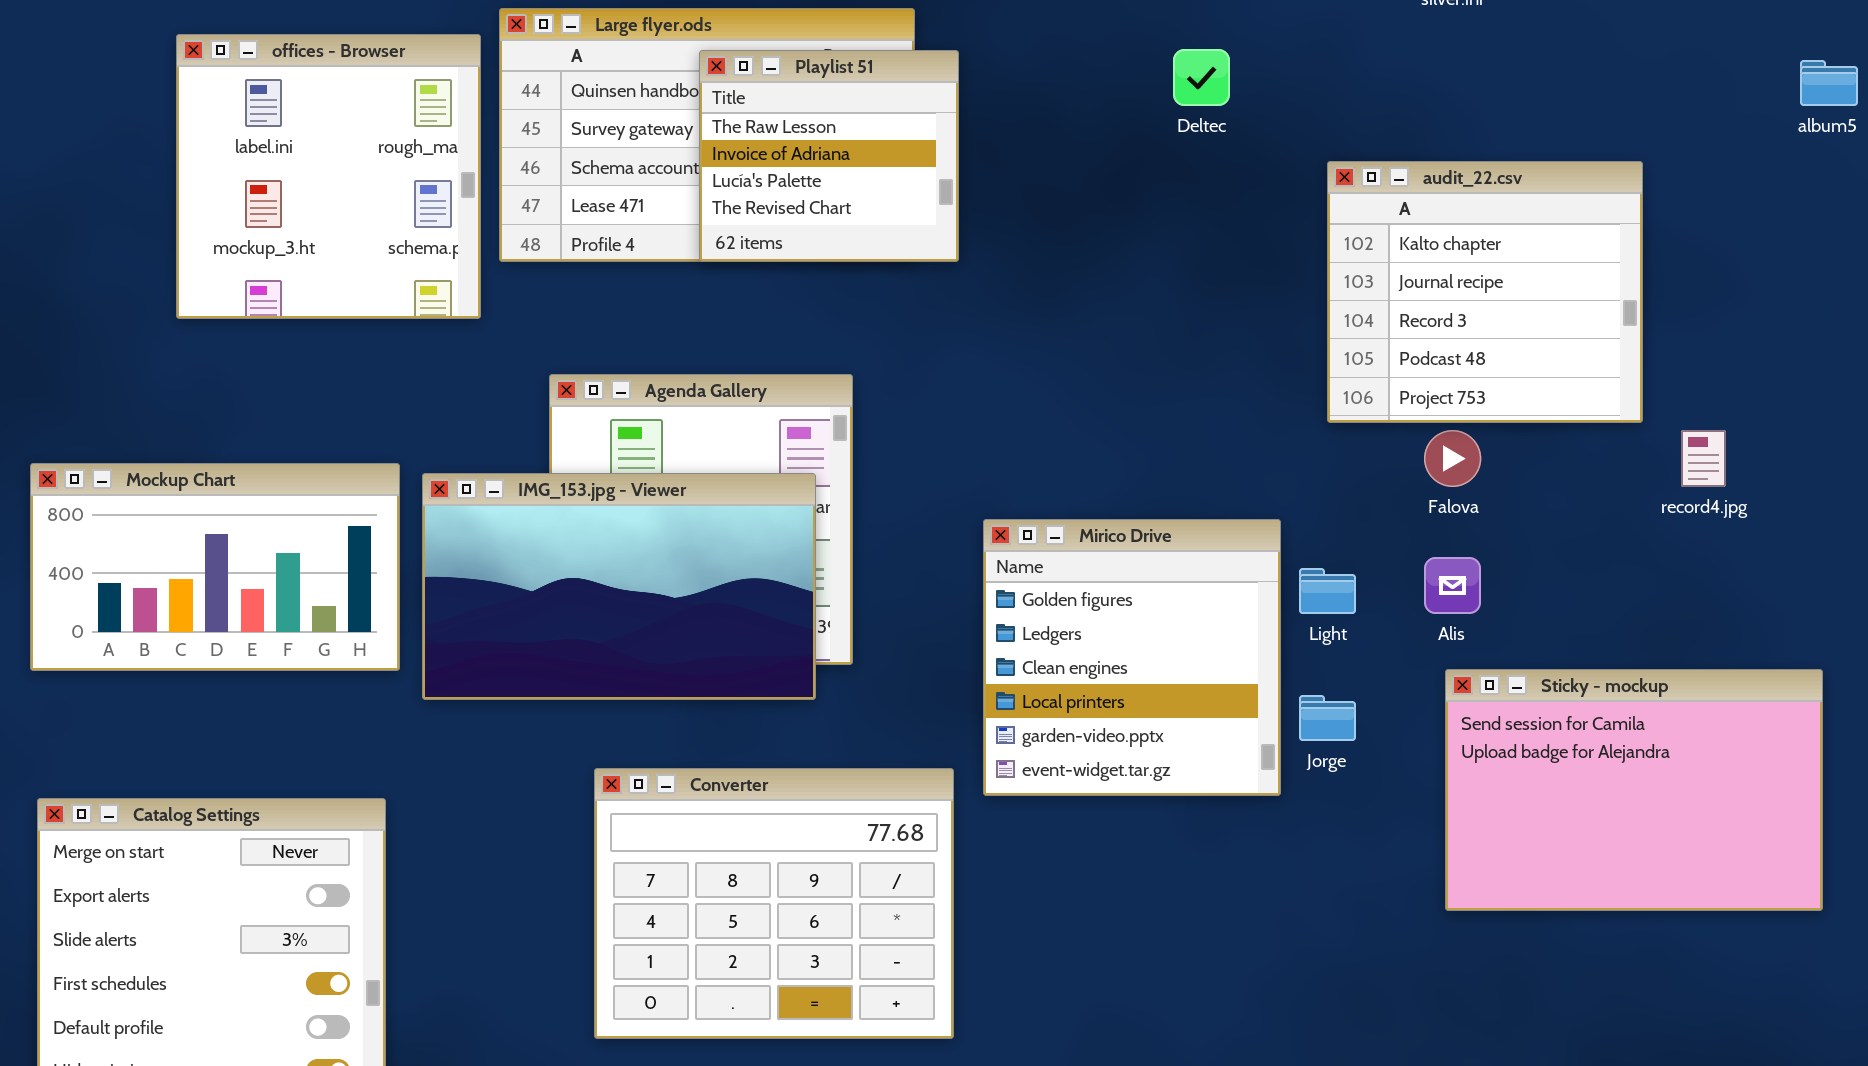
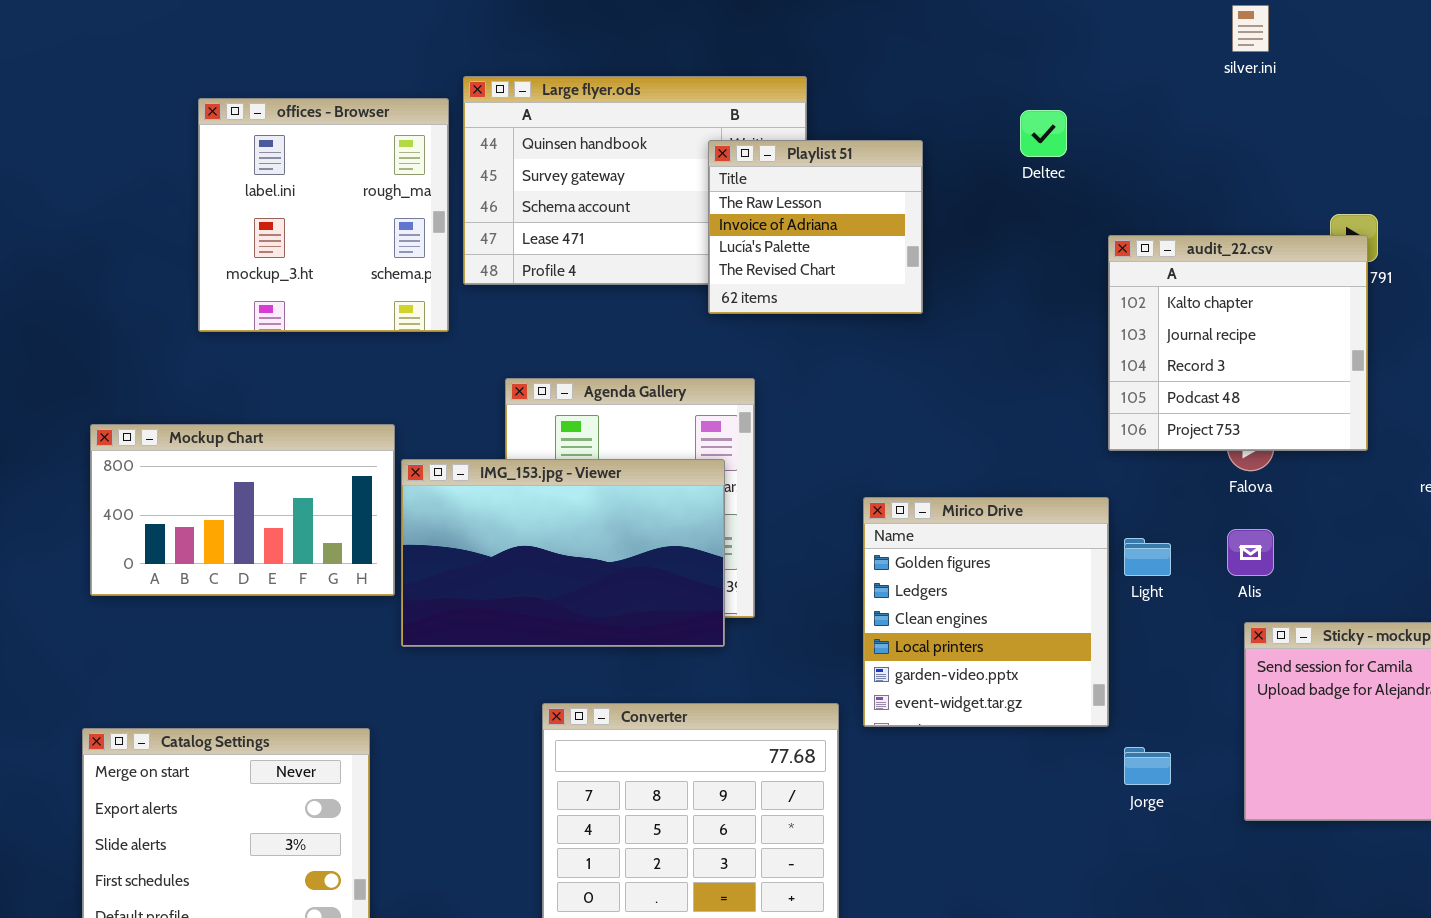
Playlist 51: [699,50,959,262] -> [708,140,923,314], moved
audit_22.csv: [1327,161,1643,423] -> [1108,235,1368,451], moved
Mockup Chart: [30,463,400,671] -> [90,424,395,596], moved
Jorge: [1299,695,1356,741] -> [1124,747,1171,785], moved

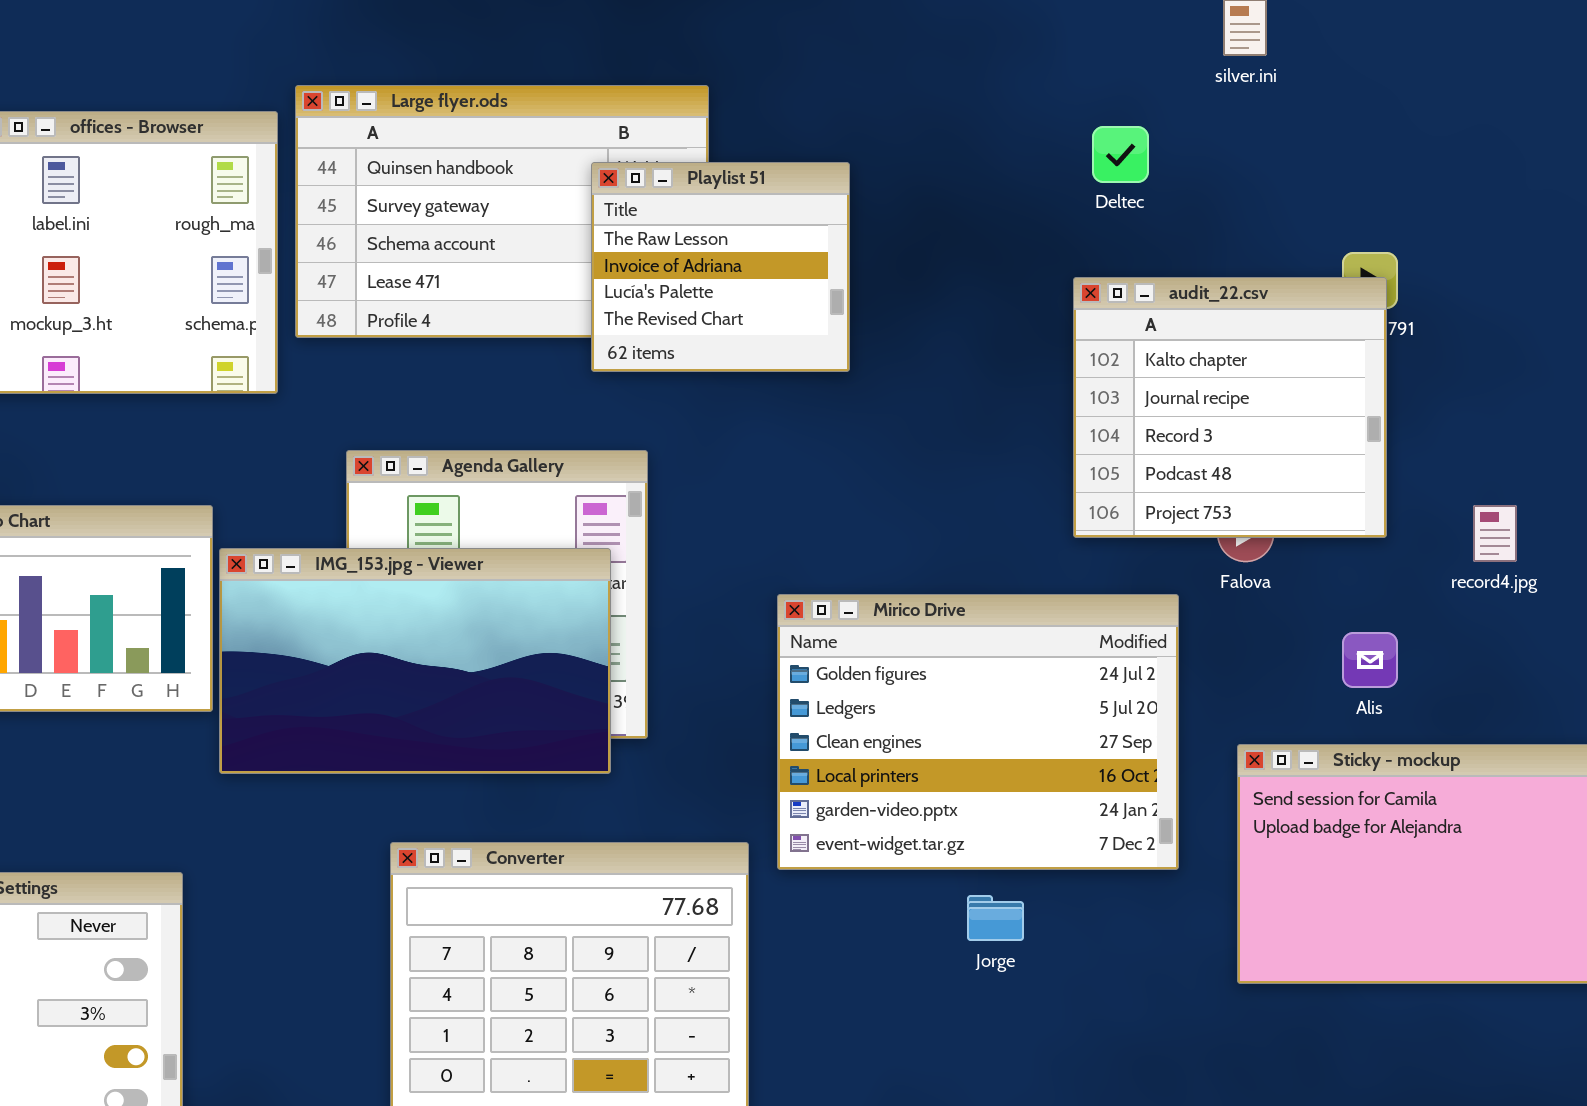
Deltec: [1020,110,1067,157] -> [1092,126,1149,183], moved
Mirico Drive: [863,497,1109,727] -> [777,594,1179,870], resized
Alis: [1227,529,1274,576] -> [1342,632,1398,688], moved
Jorge: [1124,747,1171,785] -> [967,895,1024,941], moved

